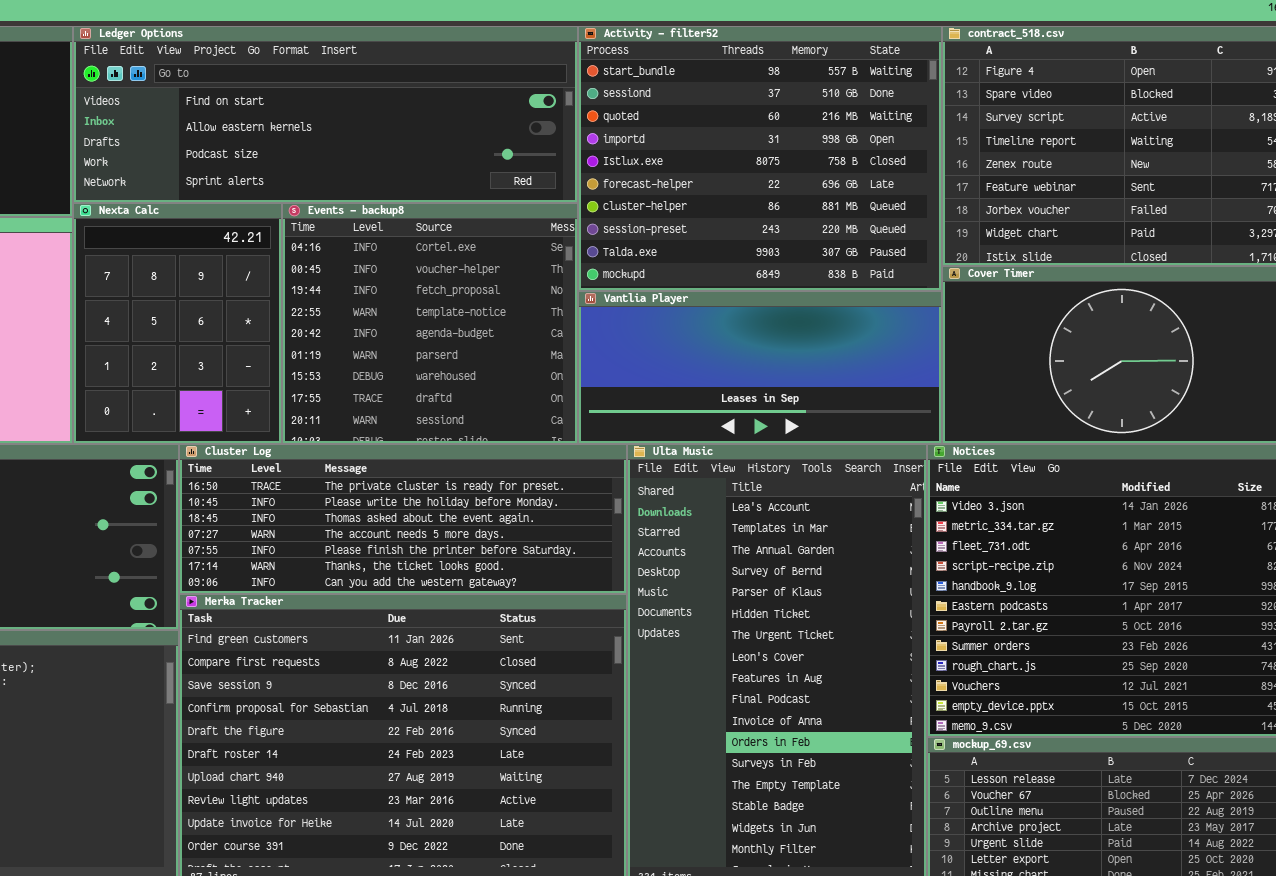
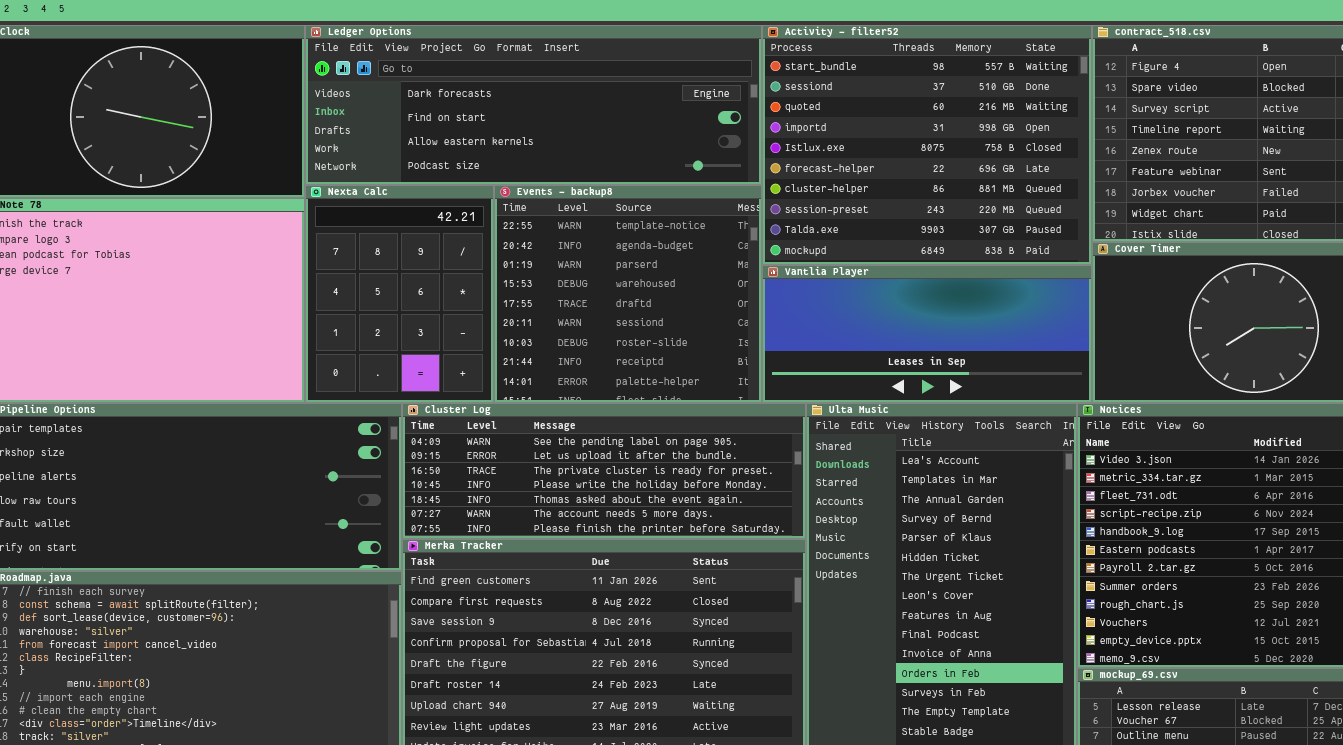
Ledger Options: [73,26,578,203] -> [305,25,762,185], scrolled up 1 row
Events - backup8: [282,203,578,444] -> [494,185,762,403], scrolled down 3 rows
Cluster Log: [179,444,627,594] -> [402,403,806,539], scrolled up 2 rows

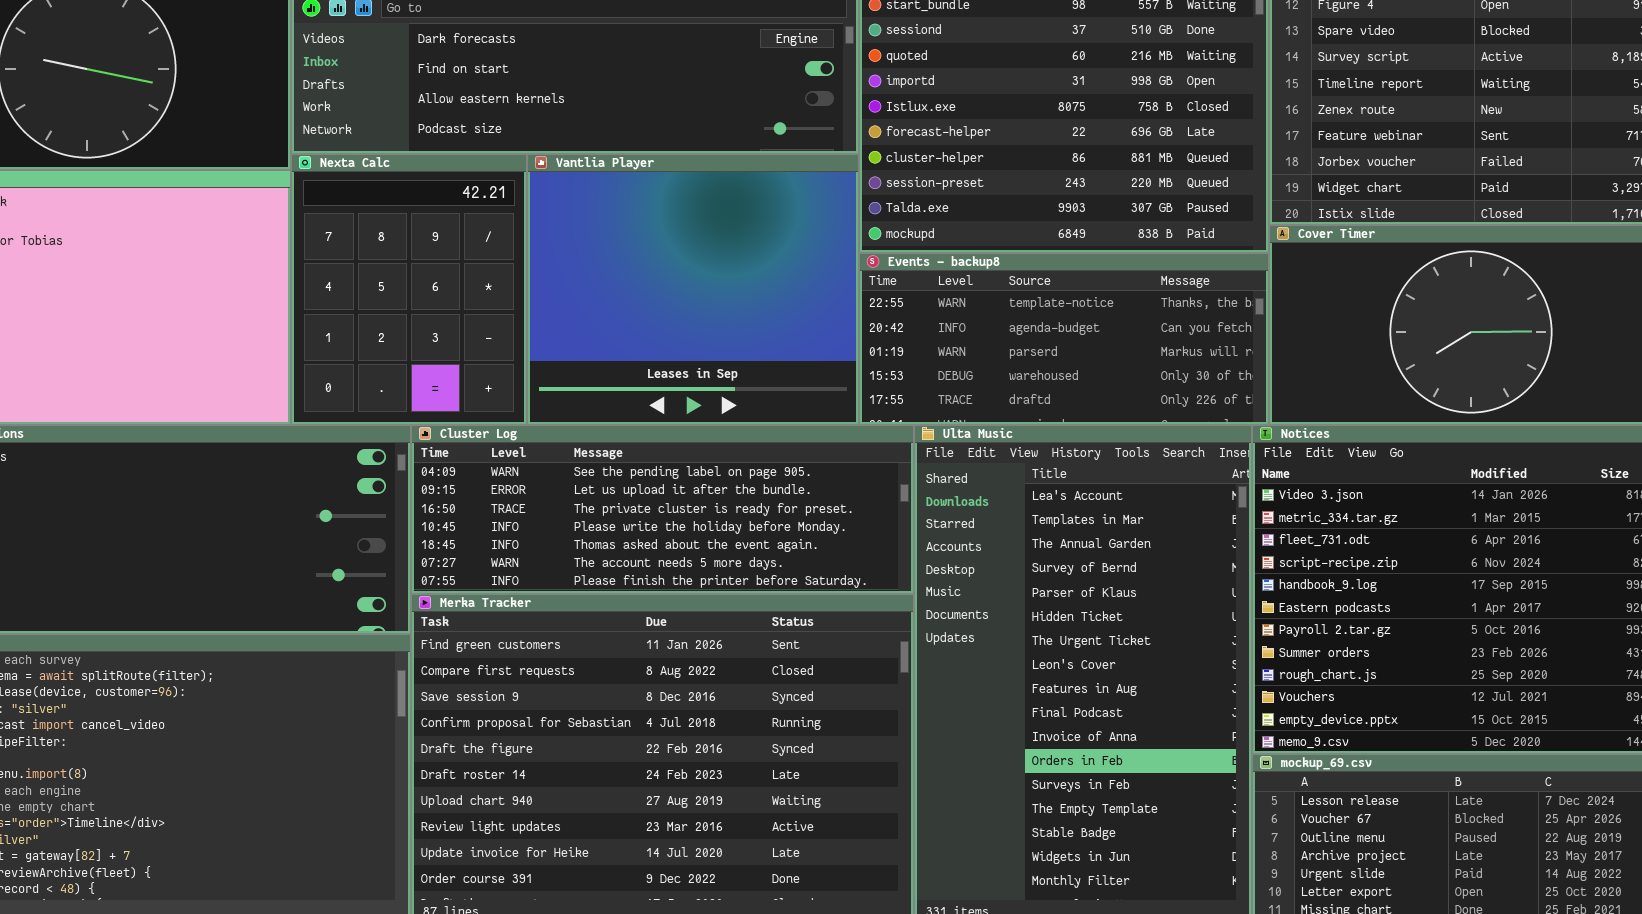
Events - backup8: [494,185,762,403] -> [859,253,1269,425], moved, resized
Vantlia Player: [762,265,1092,403] -> [527,154,859,425], moved, resized

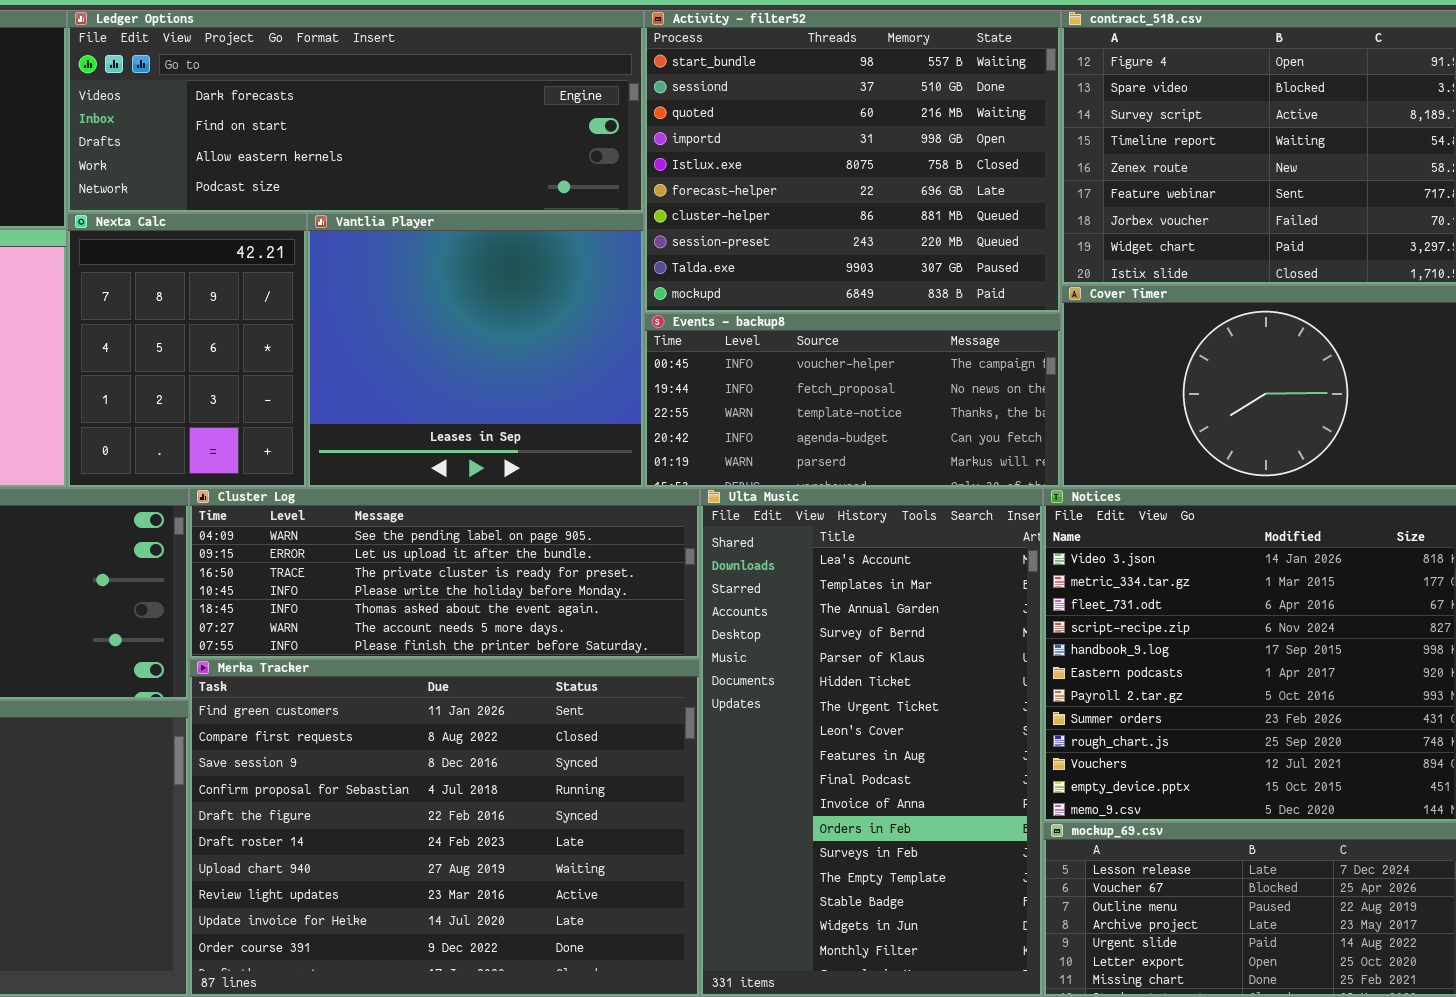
Events - backup8: [859,253,1269,425] -> [644,313,1061,488], scrolled up 2 rows

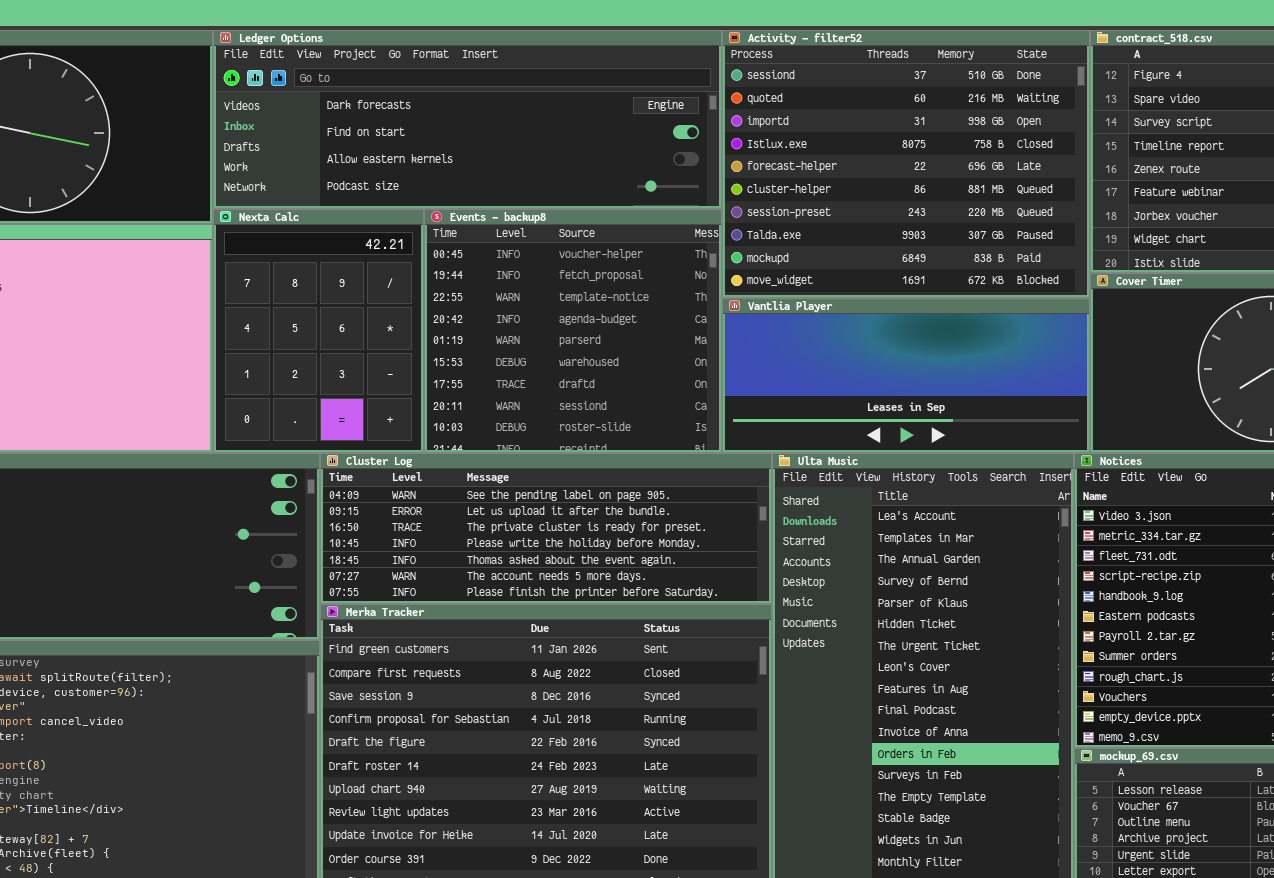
Activity - filter52: [644,10,1061,313] -> [722,30,1090,298], scrolled down 1 row
Vantlia Player: [307,213,644,488] -> [722,298,1090,453], moved, resized
Events - backup8: [644,313,1061,488] -> [424,209,722,453], moved, resized

